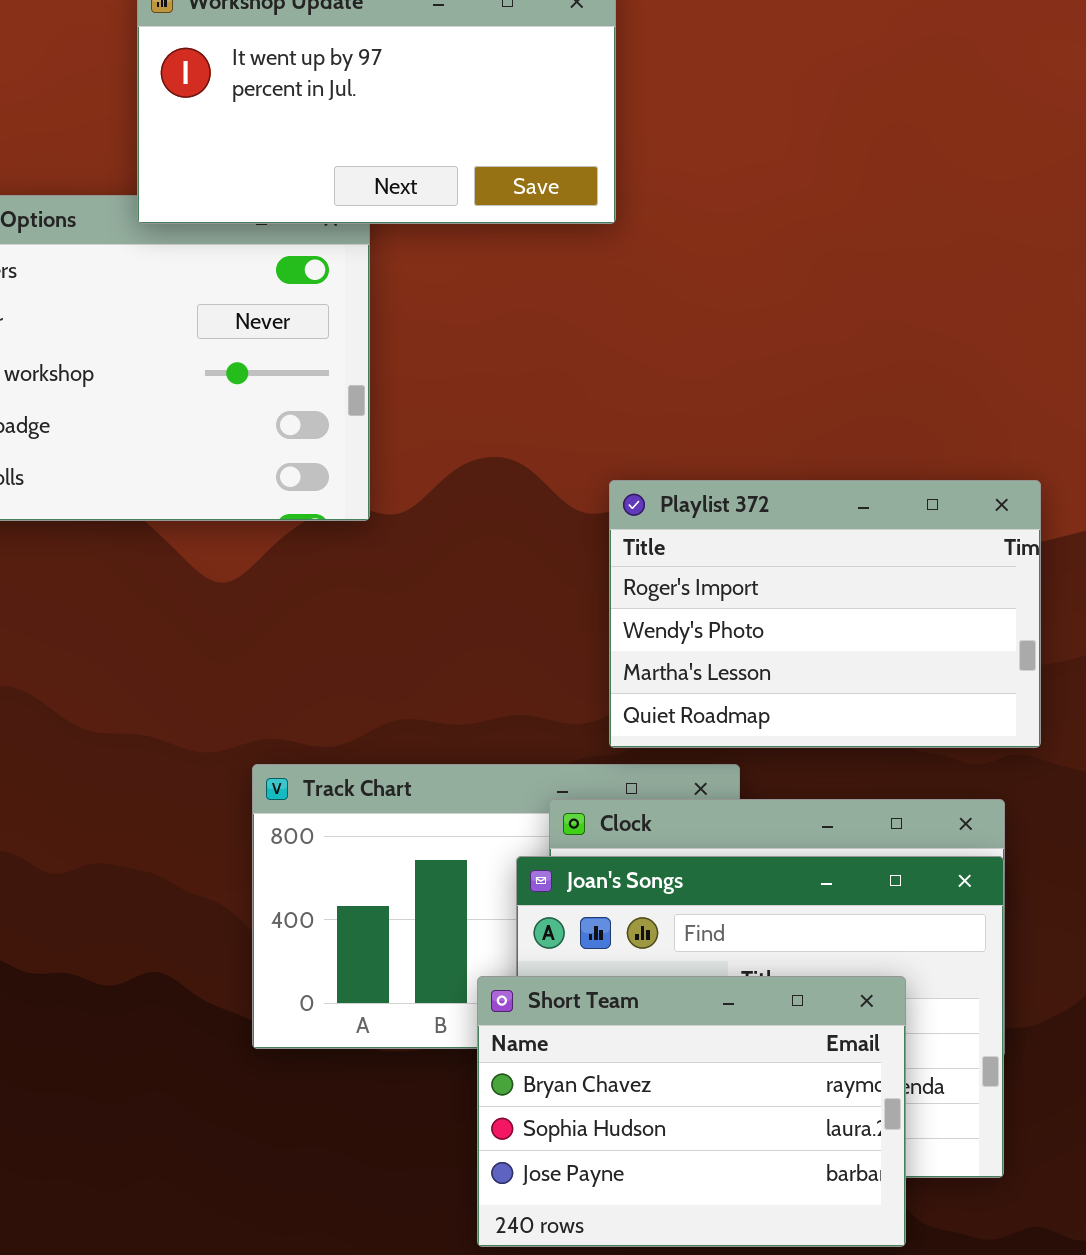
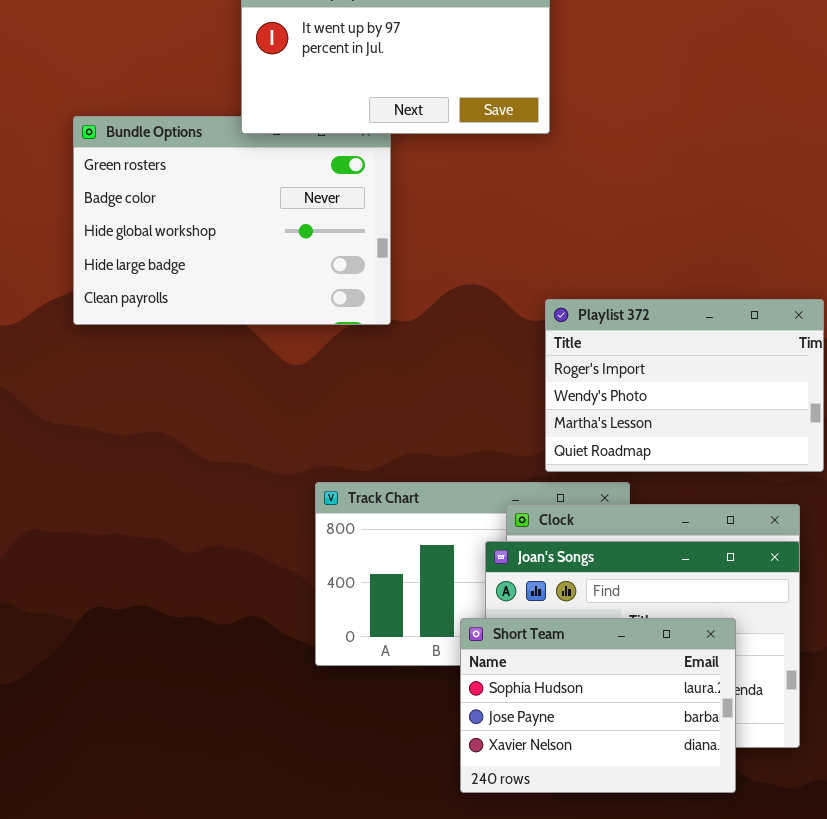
Short Team: [477,976,906,1247] -> [460,618,736,793], scrolled down 1 row

